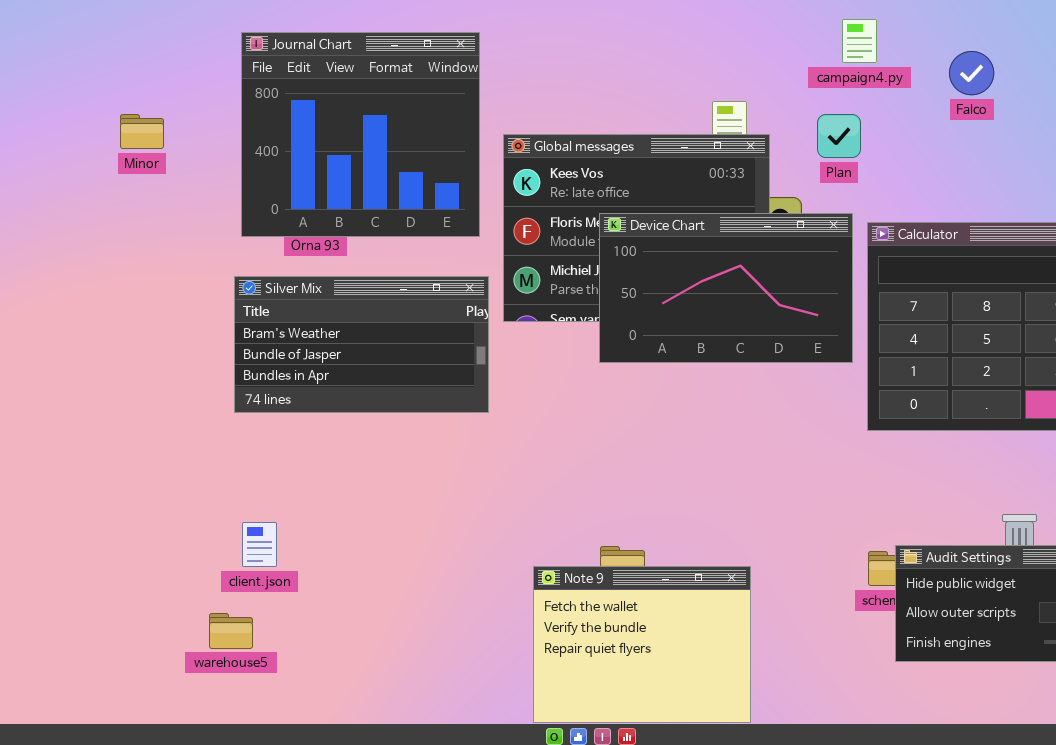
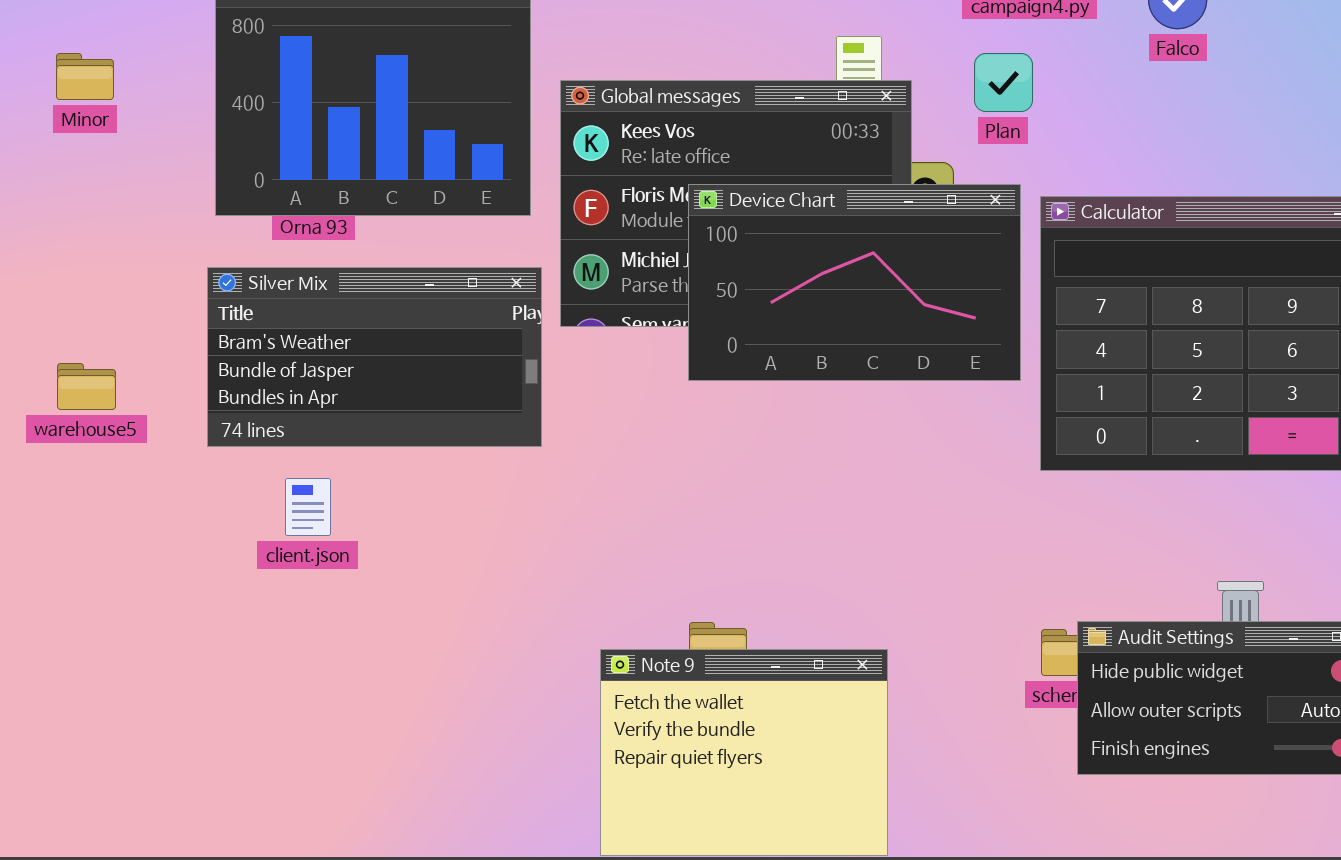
client.json: [242,522,277,567] -> [285,478,331,536], moved
warehouse5: [209,613,253,649] -> [57,363,116,410], moved

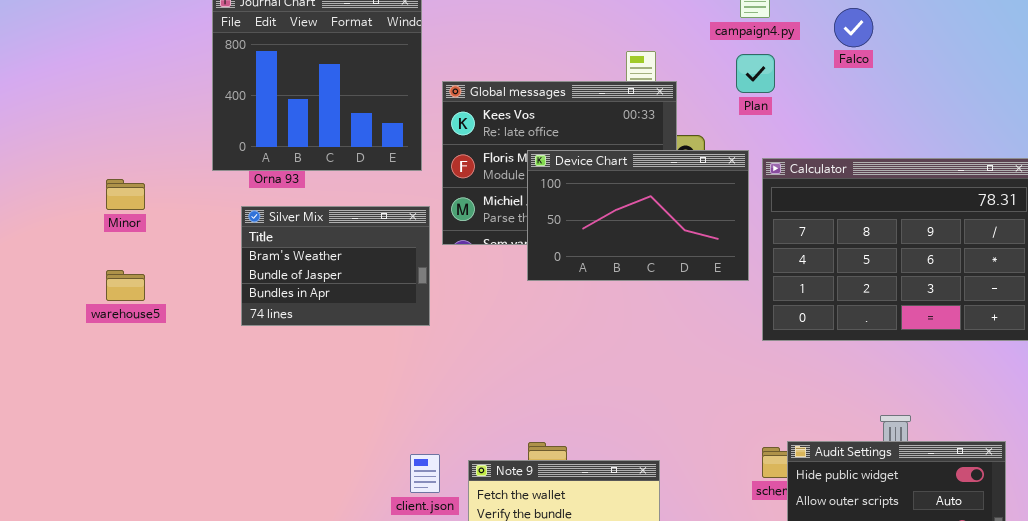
Minor: [56,53,114,100] -> [106,179,145,210], moved
Plan: [974,53,1033,112] -> [736,54,775,93], moved
Silver Mix: [207,267,542,447] -> [241,206,430,326], resized
client.json: [285,478,331,536] -> [410,454,440,493], moved

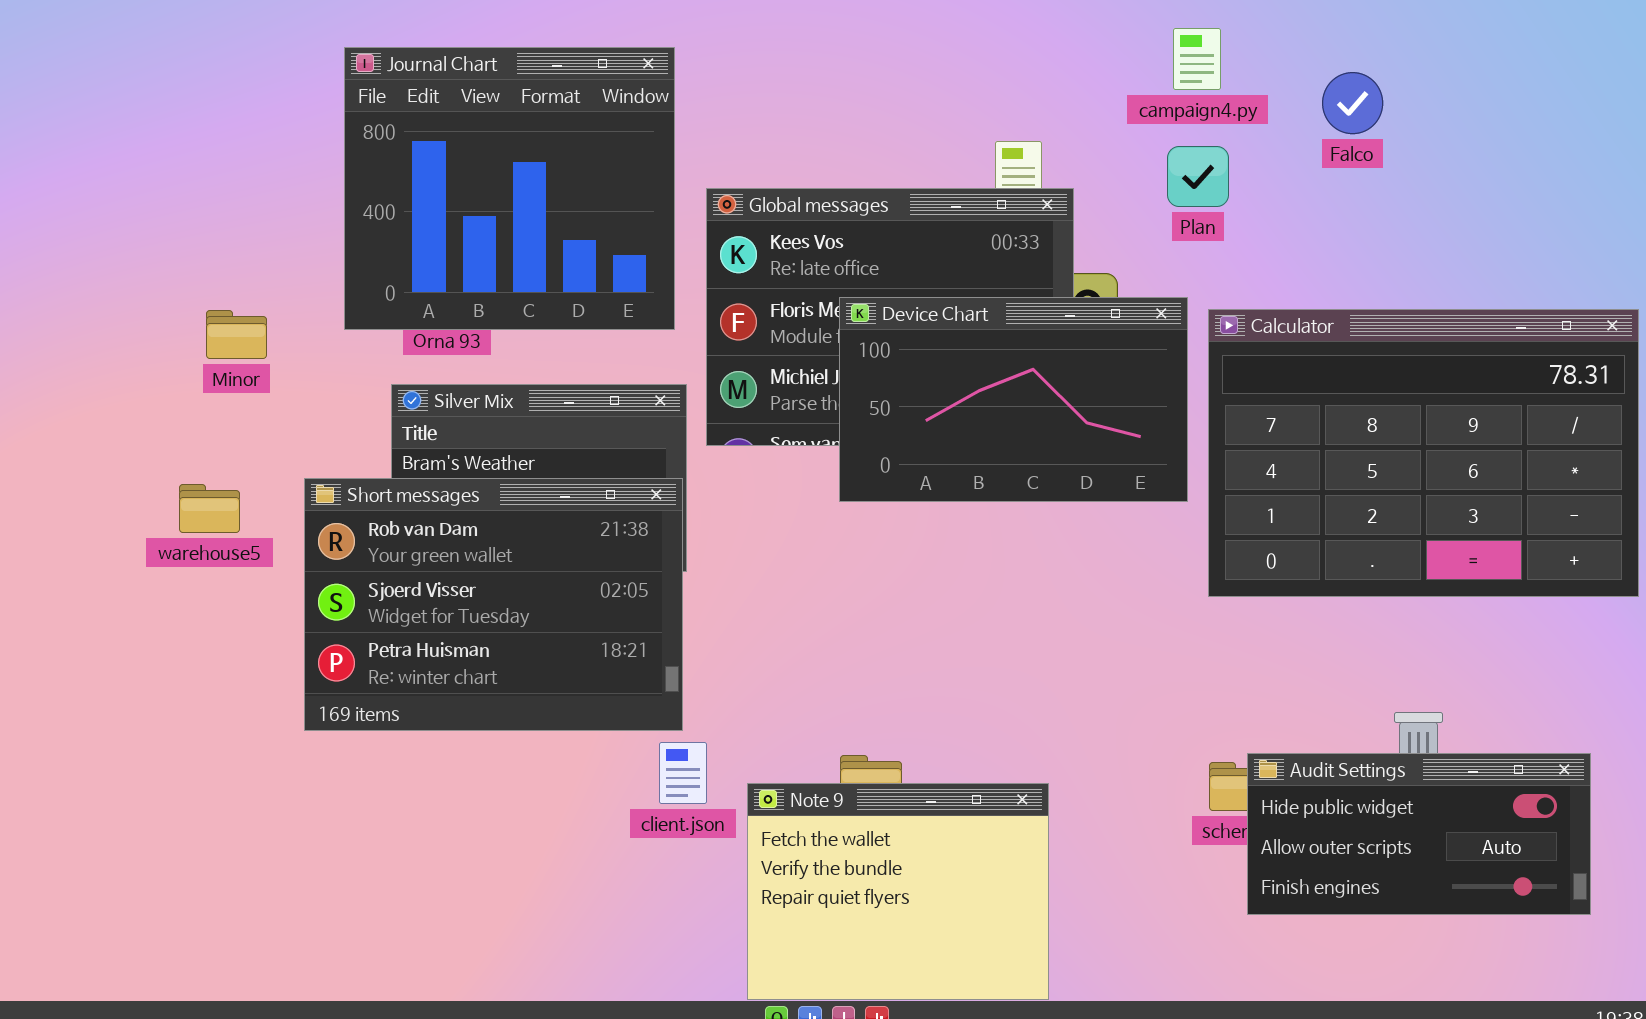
Minor: [106,179,145,210] -> [206,310,267,359], moved
Short messages: none -> [304,478,683,731], opened
client.json: [410,454,440,493] -> [659,742,707,804], moved

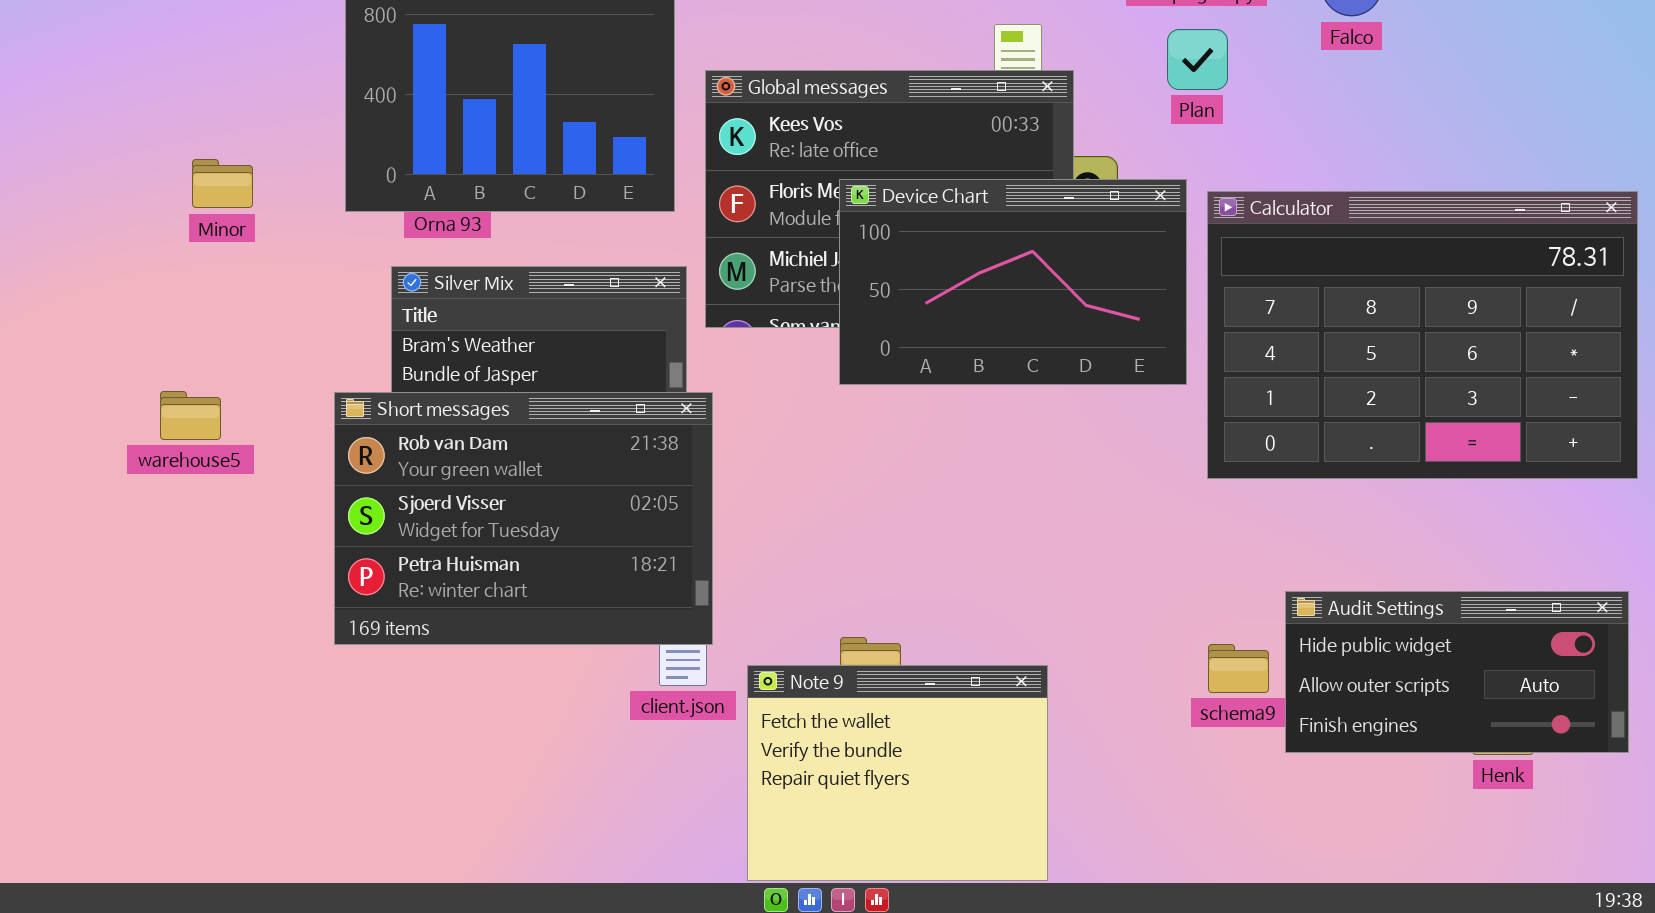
Minor: [206,310,267,359] -> [192,159,253,208], moved
Short messages: [304,478,683,731] -> [334,392,713,645], moved
warehouse5: [179,484,240,533] -> [160,391,221,440], moved
Audit Settings: [1247,753,1591,915] -> [1285,591,1629,753], moved

